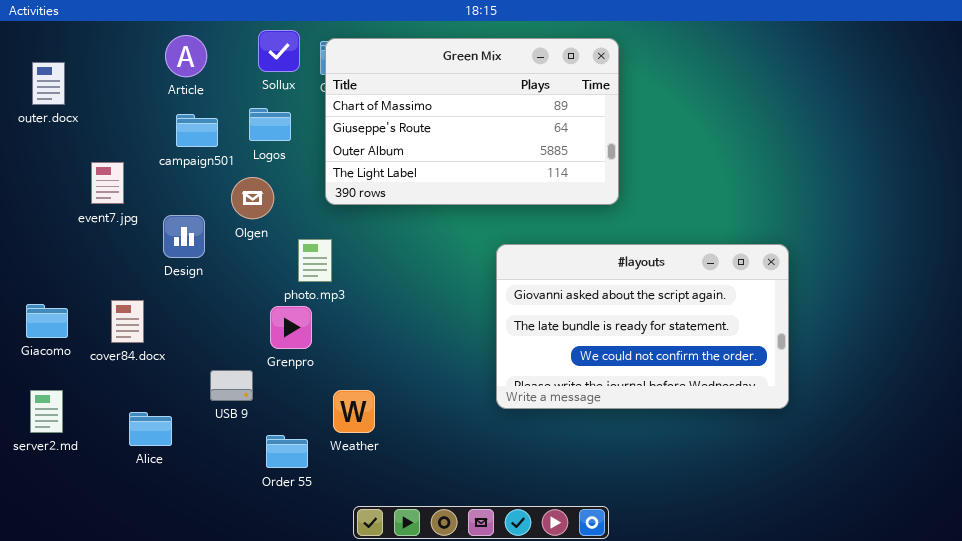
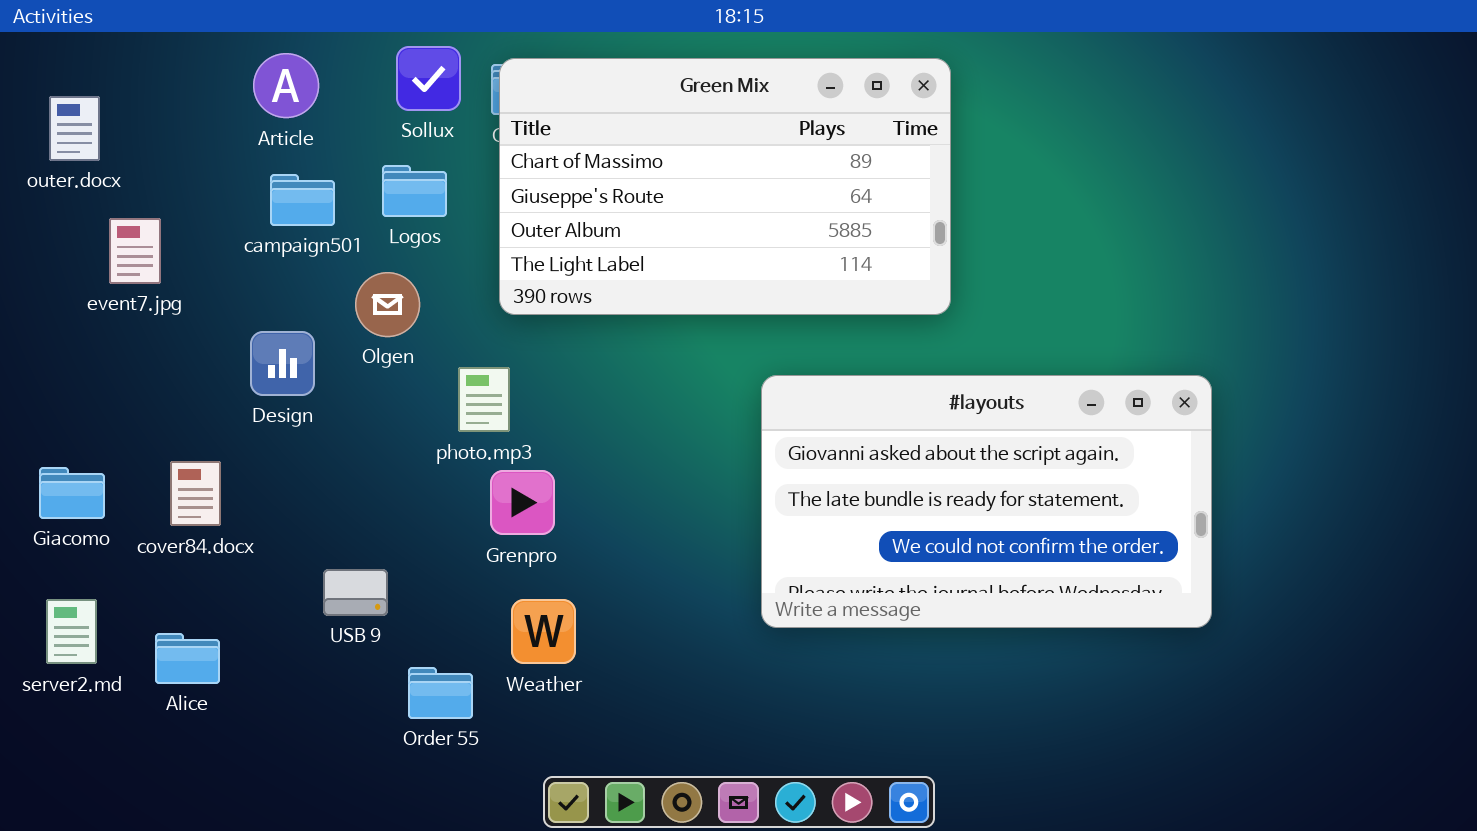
event7.jpg: [91,162,124,204] -> [109,218,161,284], moved
Grenpro: [270,306,312,349] -> [490,470,555,535], moved
Alice: [129,412,172,446] -> [155,633,220,684], moved

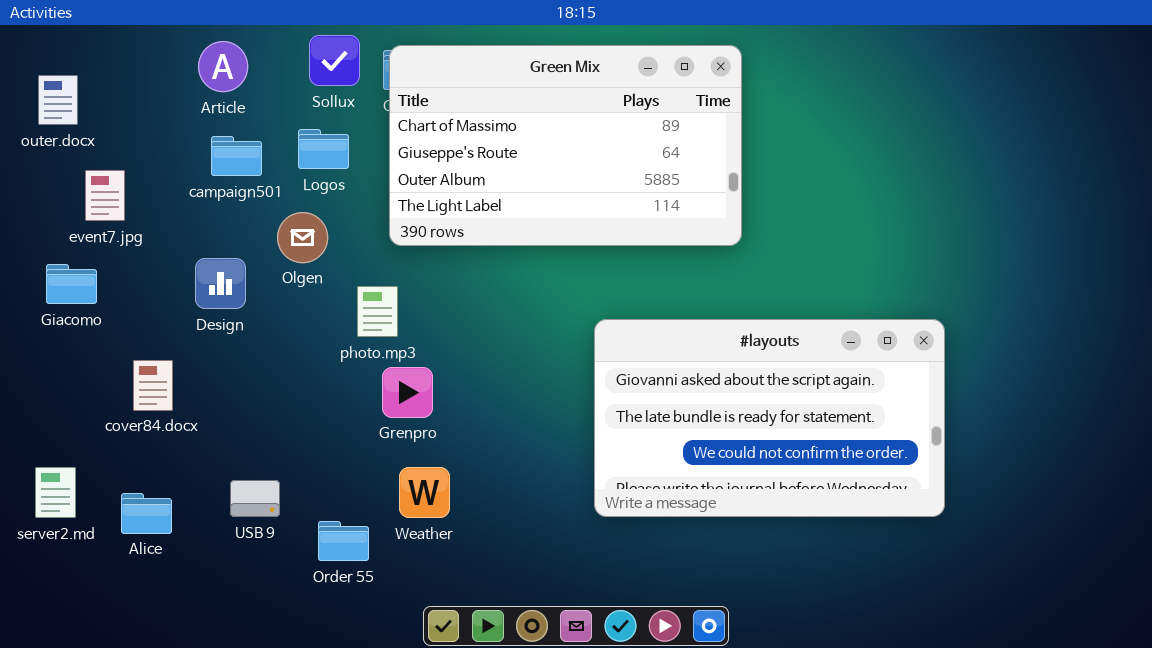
#layouts: [761,375,1212,628] -> [594,319,945,517], moved
Giacomo: [39,467,105,519] -> [46,264,97,304], moved
USB 9: [323,569,388,616] -> [230,480,280,517], moved

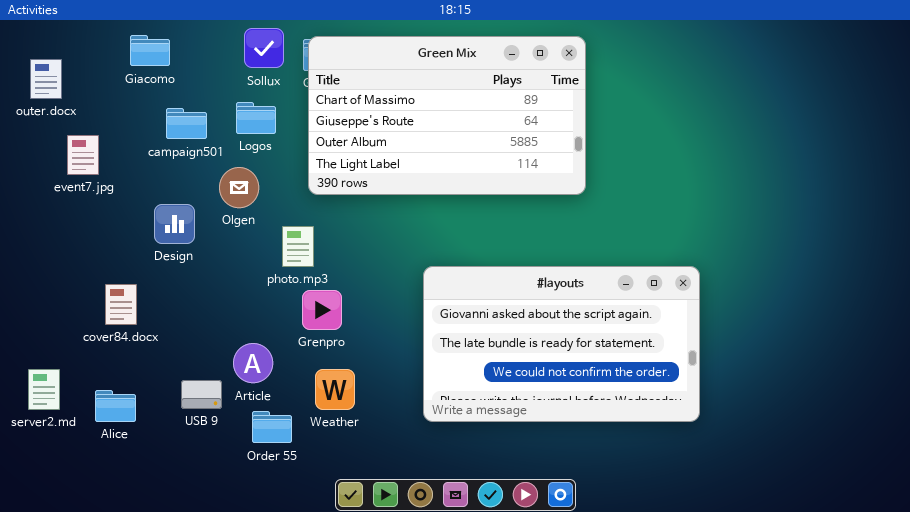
Article: [198,41,248,92] -> [233,343,273,383], moved
Giacomo: [46,264,97,304] -> [130,35,170,66], moved
#layouts: [594,319,945,517] -> [423,266,700,422], moved

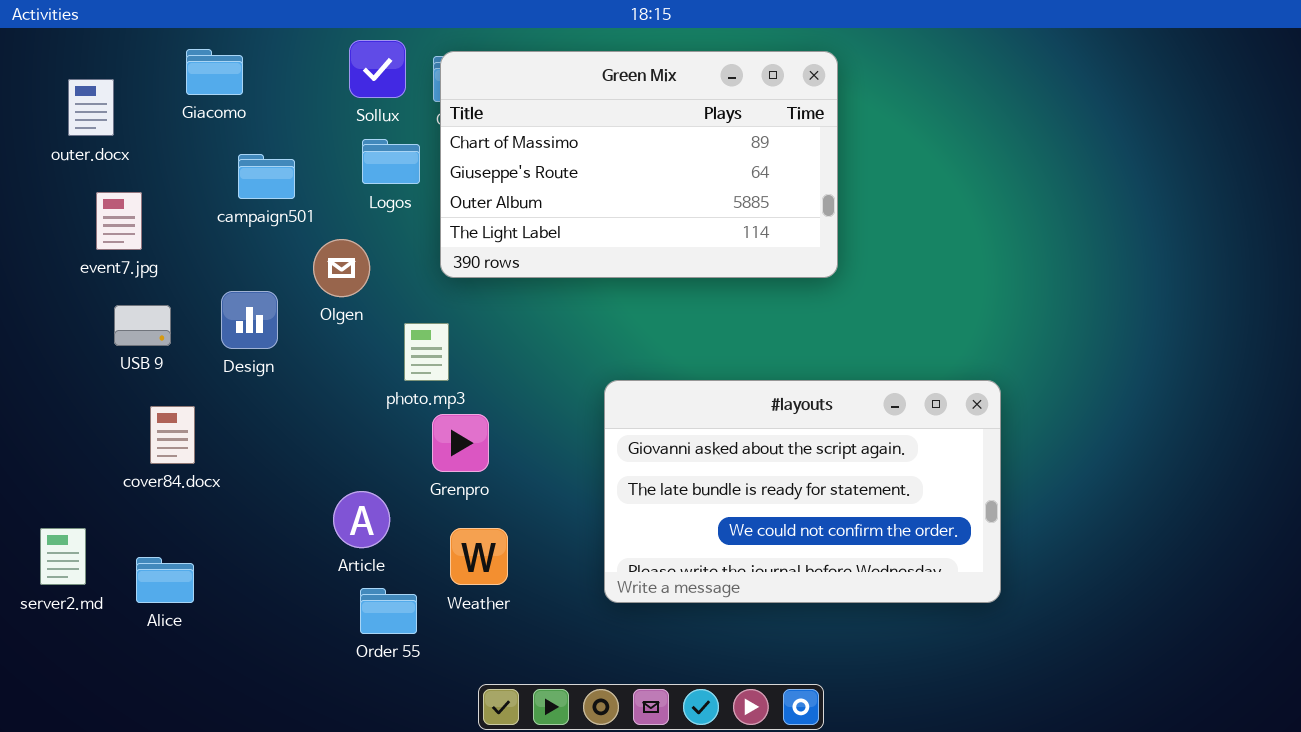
outer.docx: [30,59,62,99] -> [68,79,114,136], moved
Logos: [236,102,276,134] -> [362,139,420,184], moved
USB 9: [181,380,222,409] -> [114,305,171,346], moved

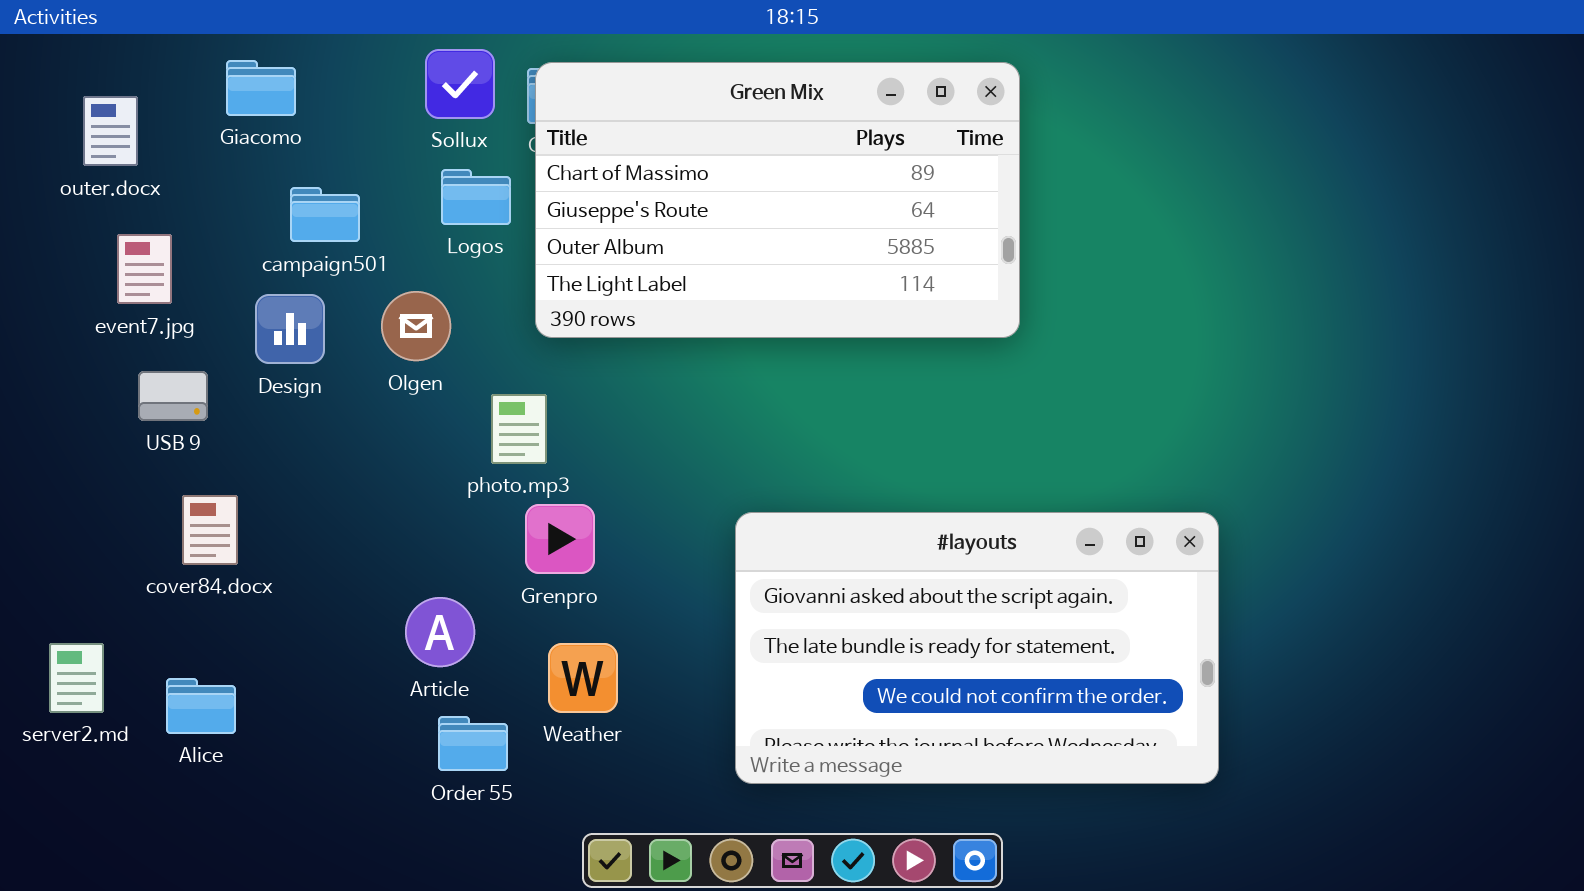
Design: [221,291,278,349] -> [255,294,325,364], moved
#layouts: [604,380,1001,603] -> [735,512,1219,784], moved

